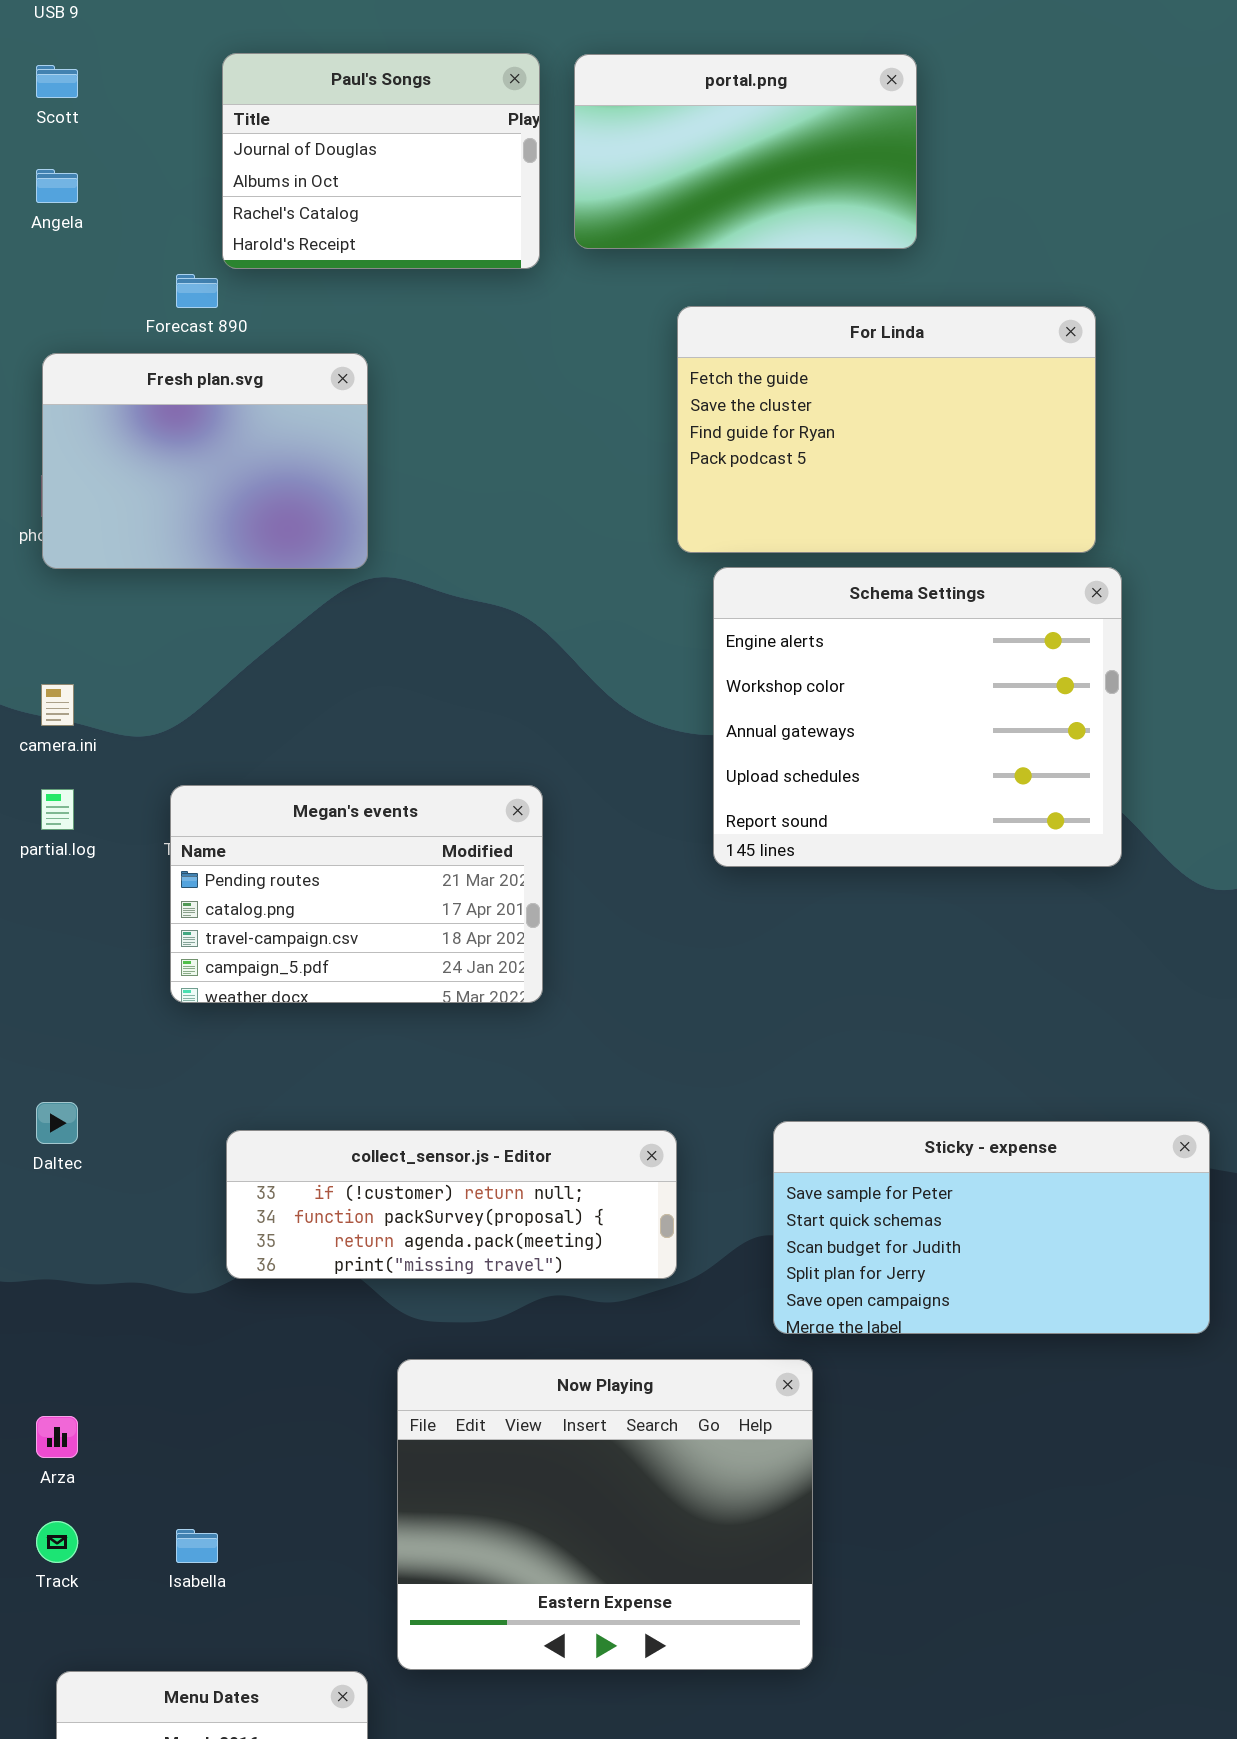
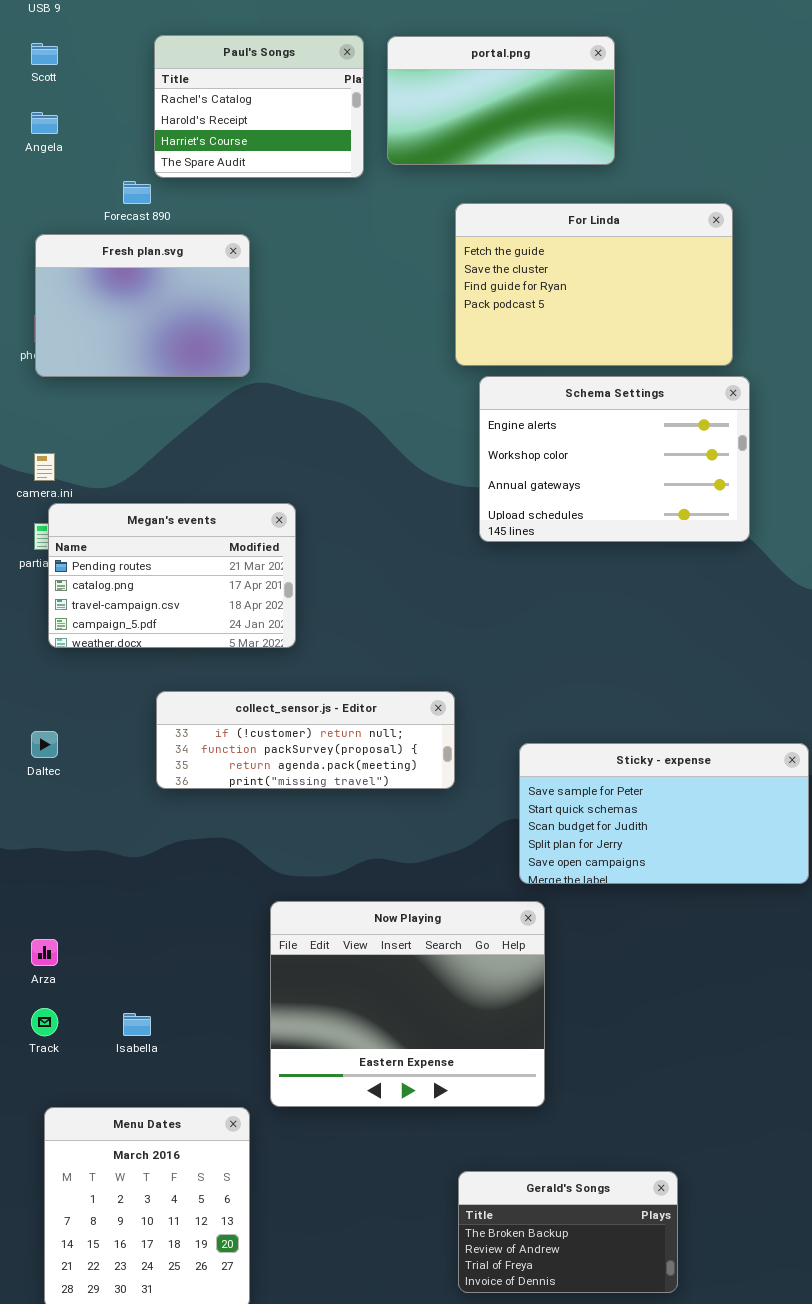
Paul's Songs: [222,53,540,269] -> [154,35,364,178], scrolled down 2 rows
Schema Settings: [713,567,1122,867] -> [479,376,750,542], resized
Megan's events: [170,785,543,1003] -> [48,503,296,648], moved
collect_sensor.js - Editor: [226,1130,677,1279] -> [156,691,455,789], moved

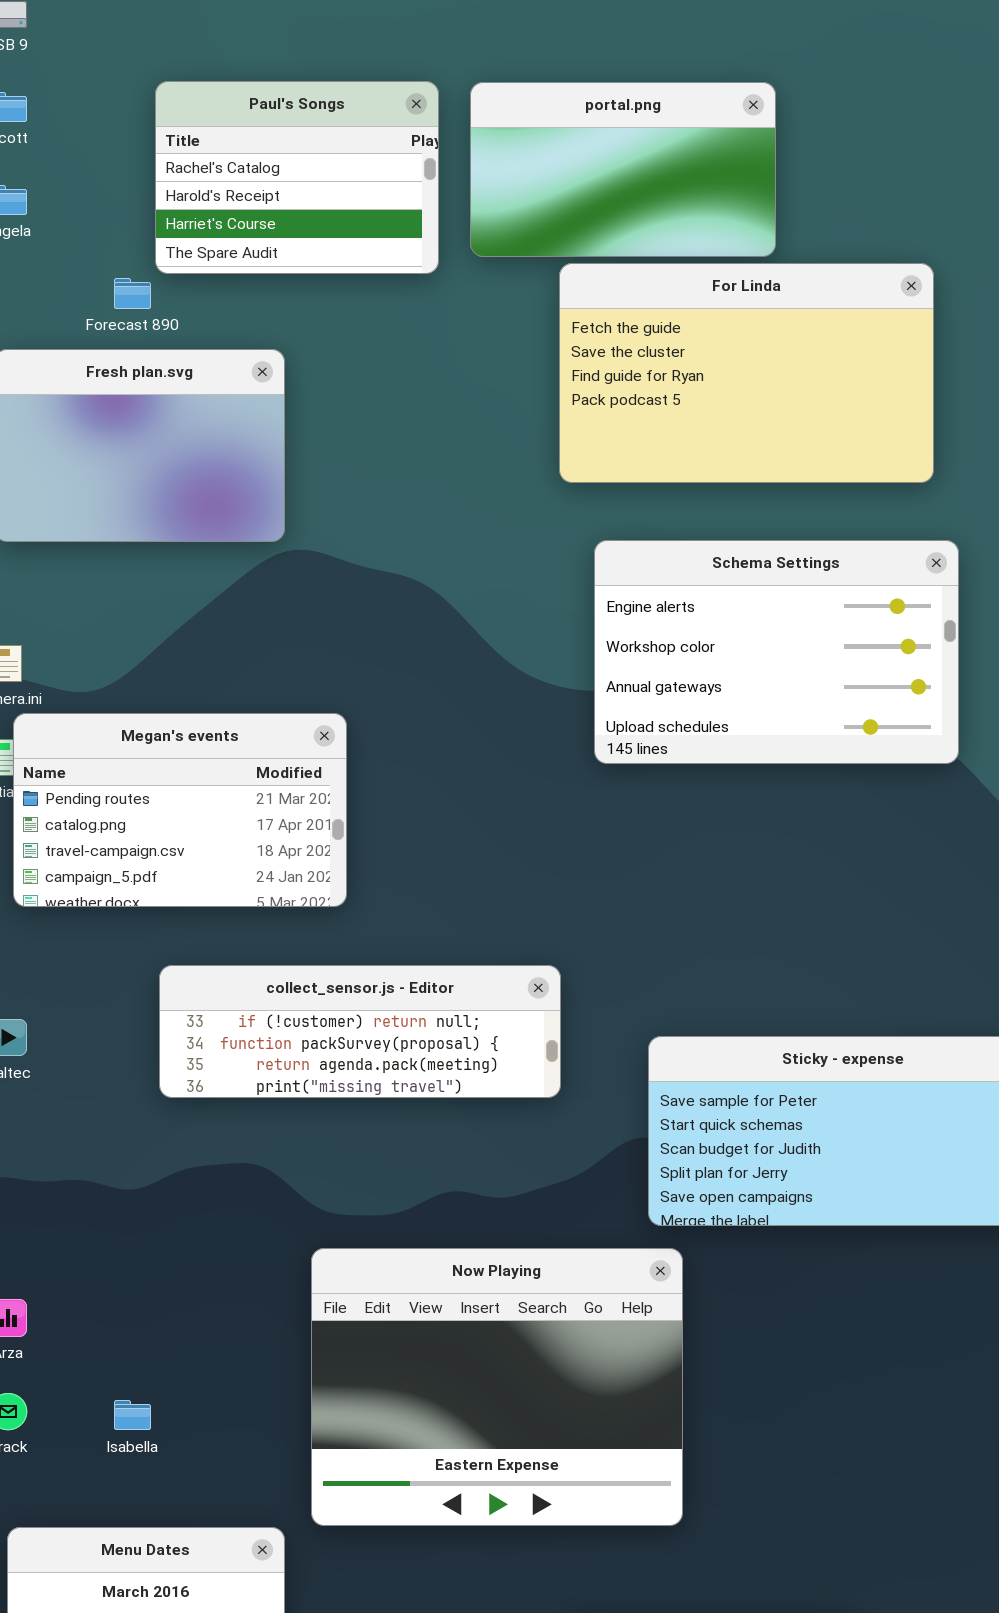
For Linda: [455,203,733,366] -> [559,263,934,483], moved

